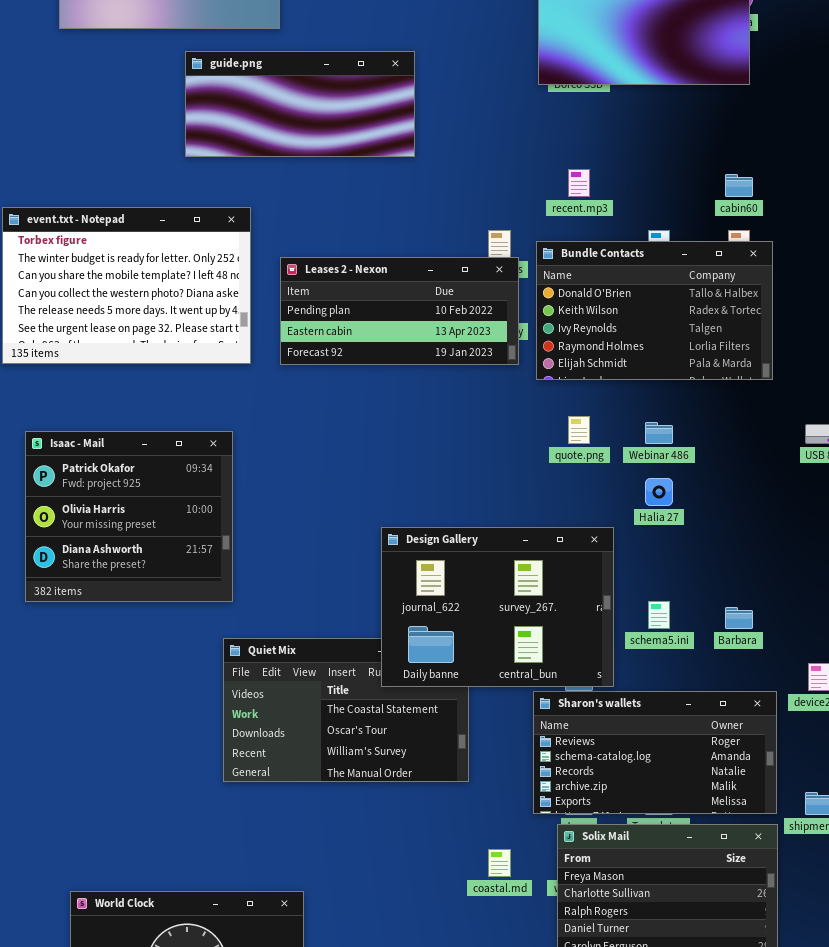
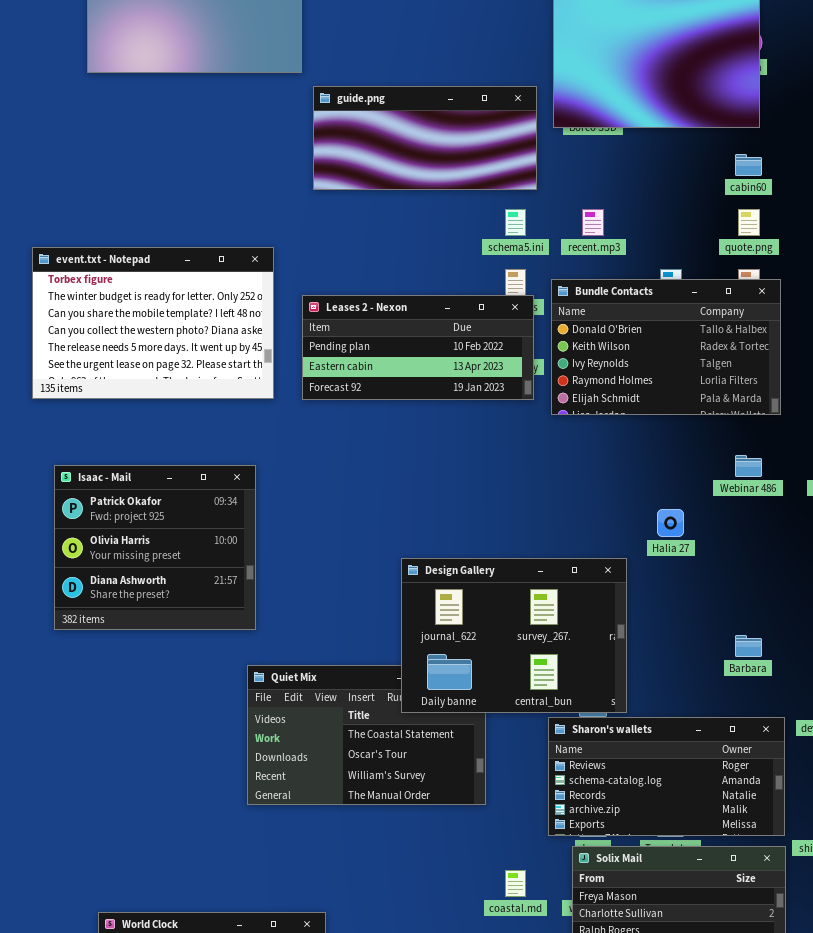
guide.png: [185,51,415,157] -> [313,86,537,190], moved
cabin60: [725,174,753,197] -> [735,154,762,176], moved
quote.png: [568,416,590,444] -> [738,209,760,236], moved
Webinar 486: [645,422,673,444] -> [735,455,762,477], moved
schema5.ini: [648,601,670,629] -> [505,209,526,236], moved

